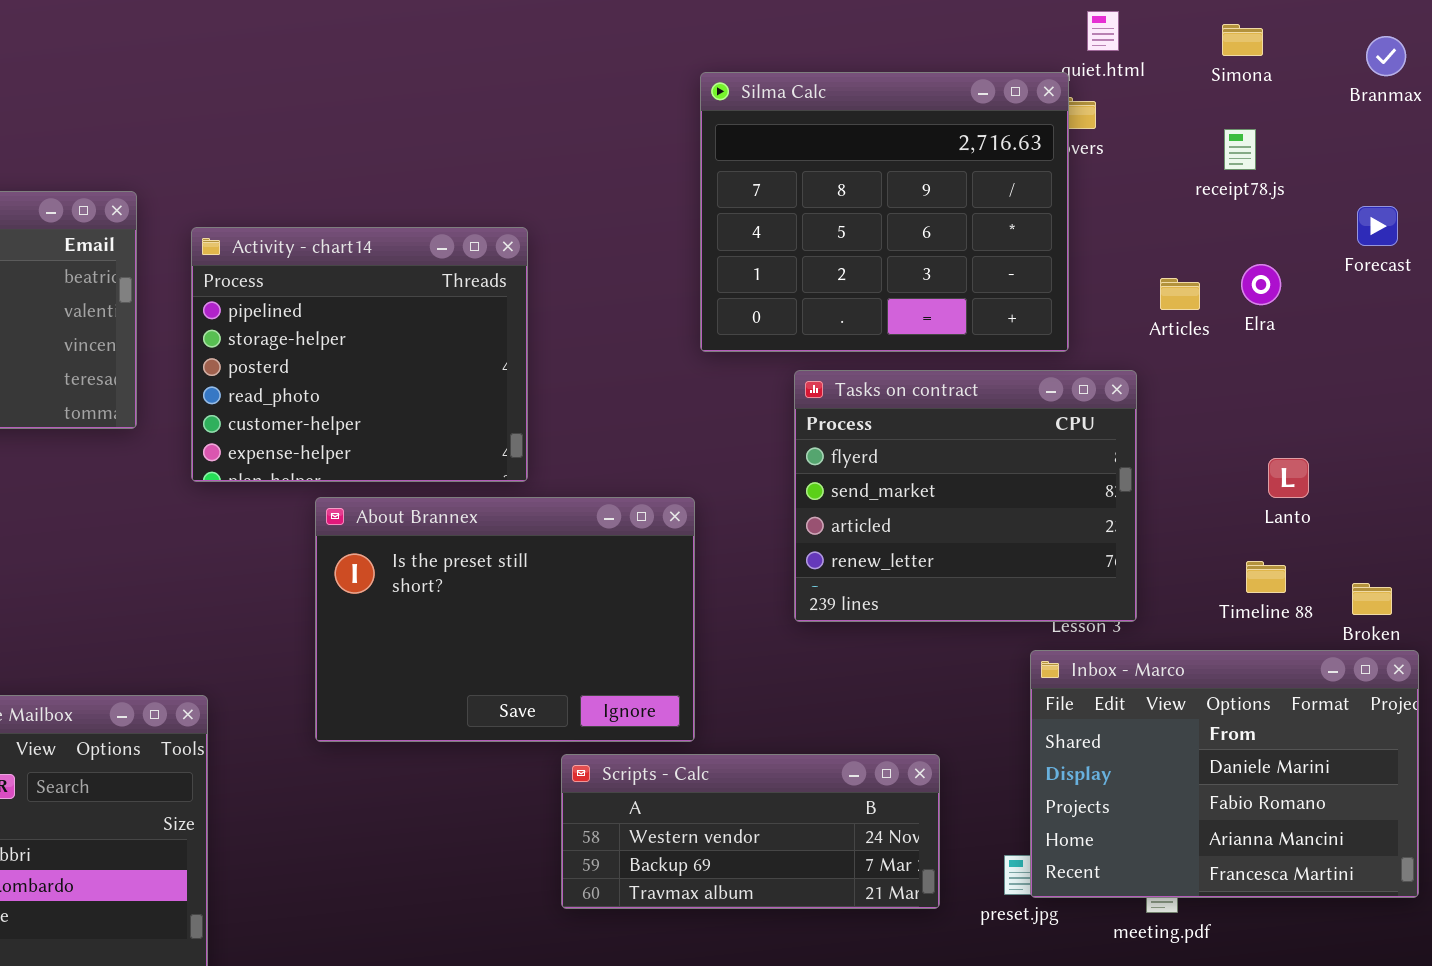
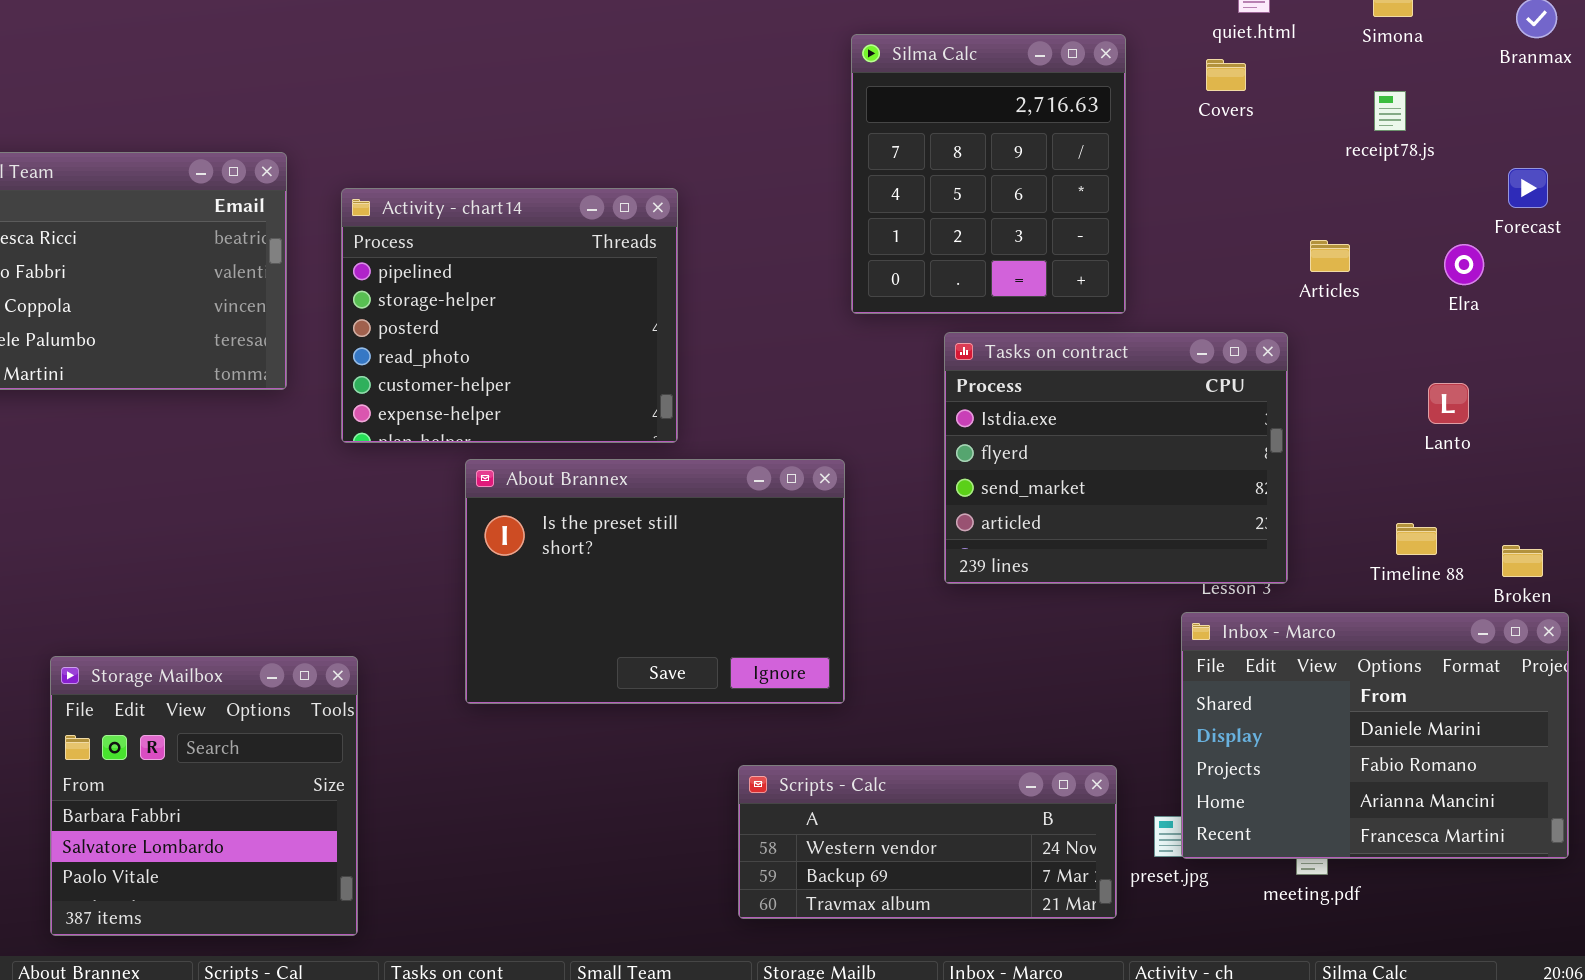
Silma Calc: [700,72,1069,352] -> [851,34,1126,314], resized
Elra: [1241,264,1281,305] -> [1444,244,1484,285], moved
Tasks on contract: [794,370,1137,622] -> [944,332,1288,584], scrolled up 1 row
Lanto: [1268,458,1309,498] -> [1428,383,1469,424], moved
Scripts - Calc: [561,754,940,909] -> [738,765,1117,919], moved

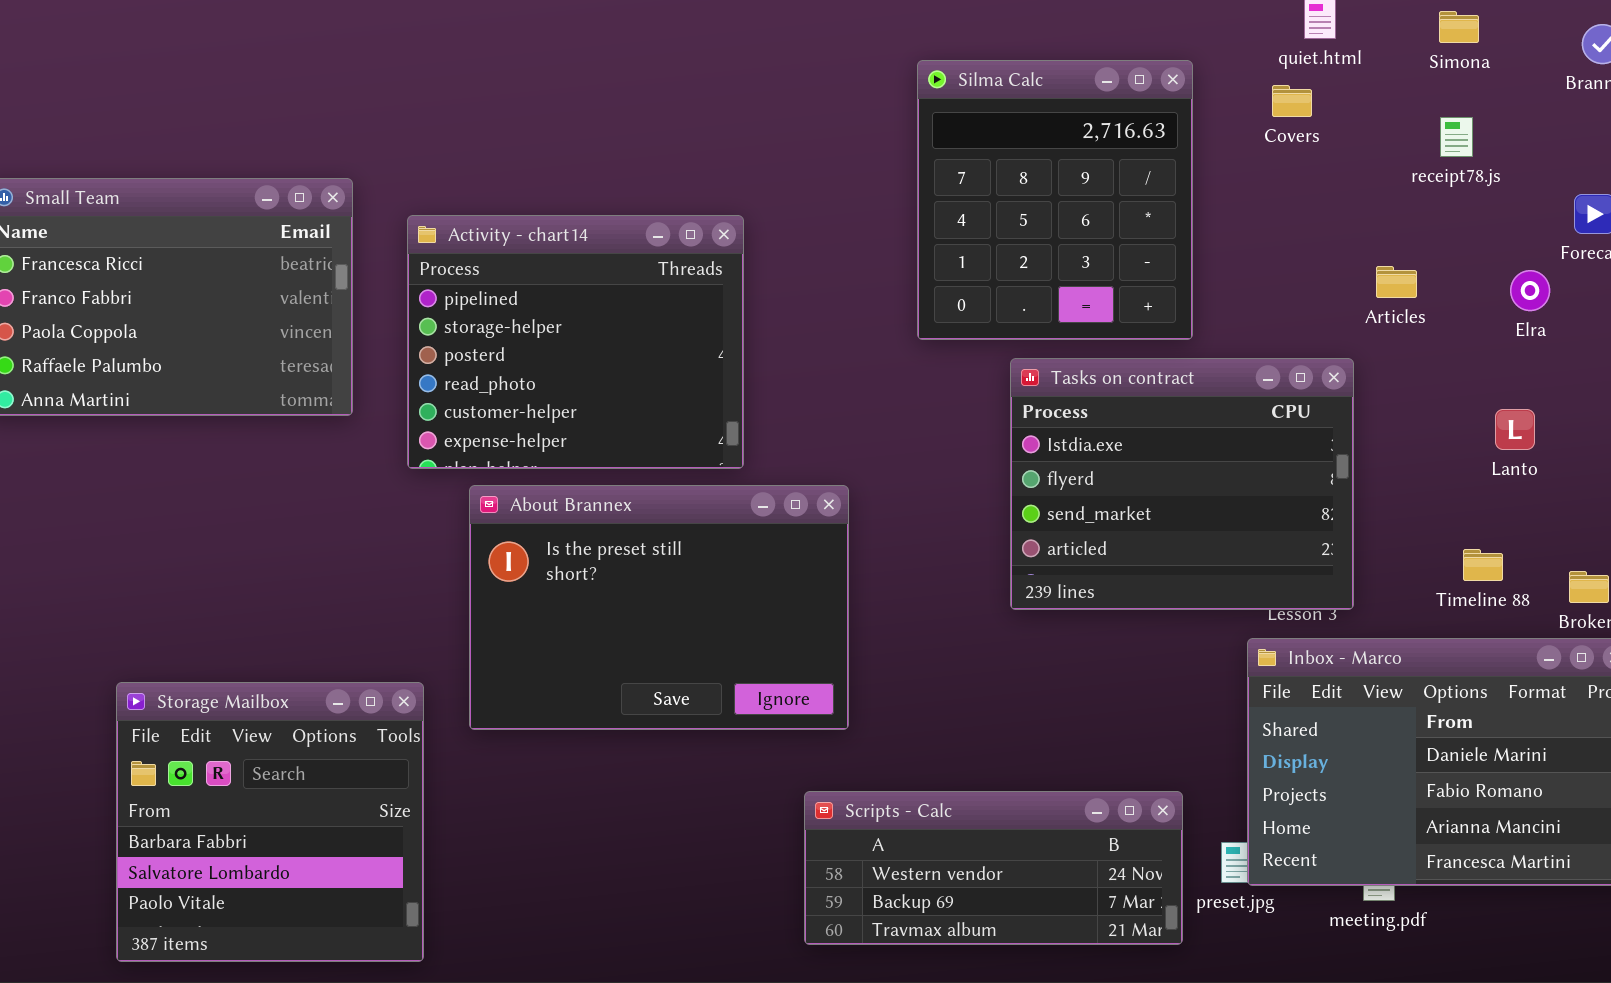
About Brannex: [465,459,845,704] -> [469,485,849,730], moved

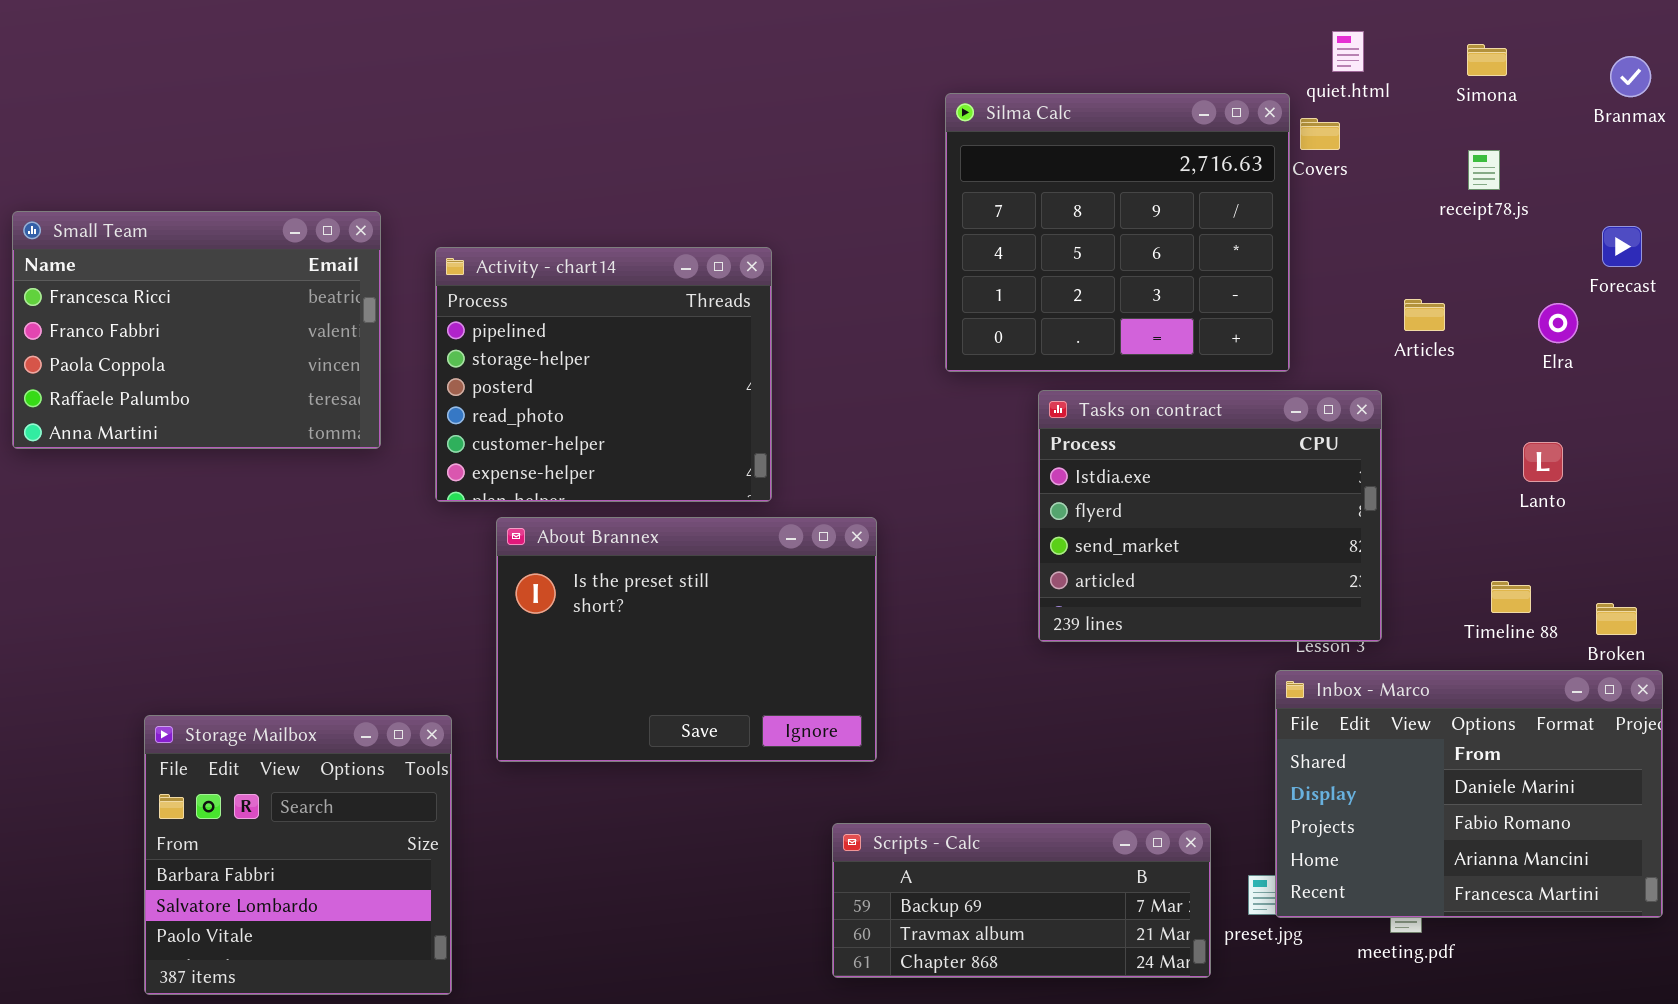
Silma Calc: [917,60,1193,340] -> [945,93,1290,372], resized
Scripts - Calc: [804,791,1183,945] -> [832,823,1211,978], scrolled down 1 row

